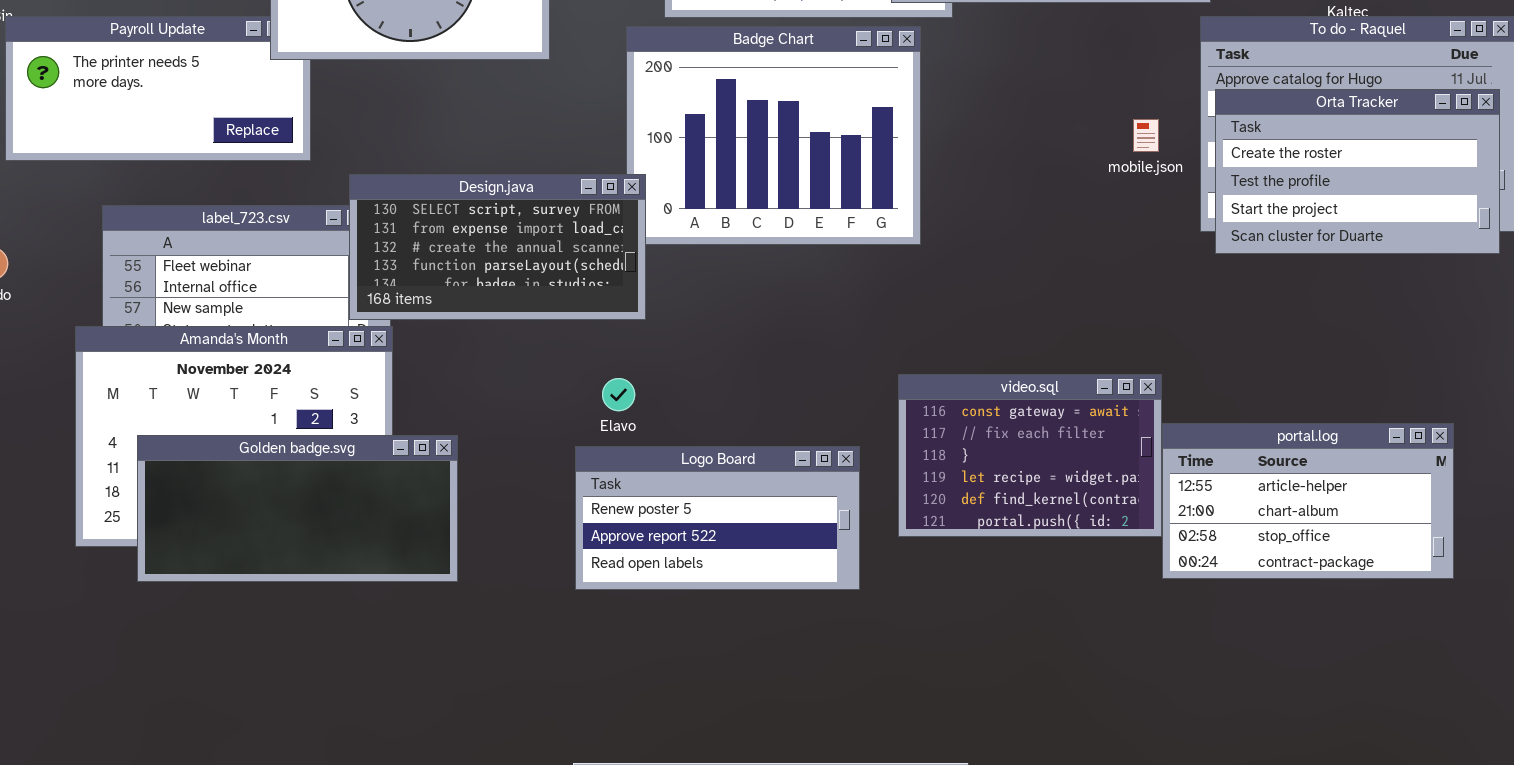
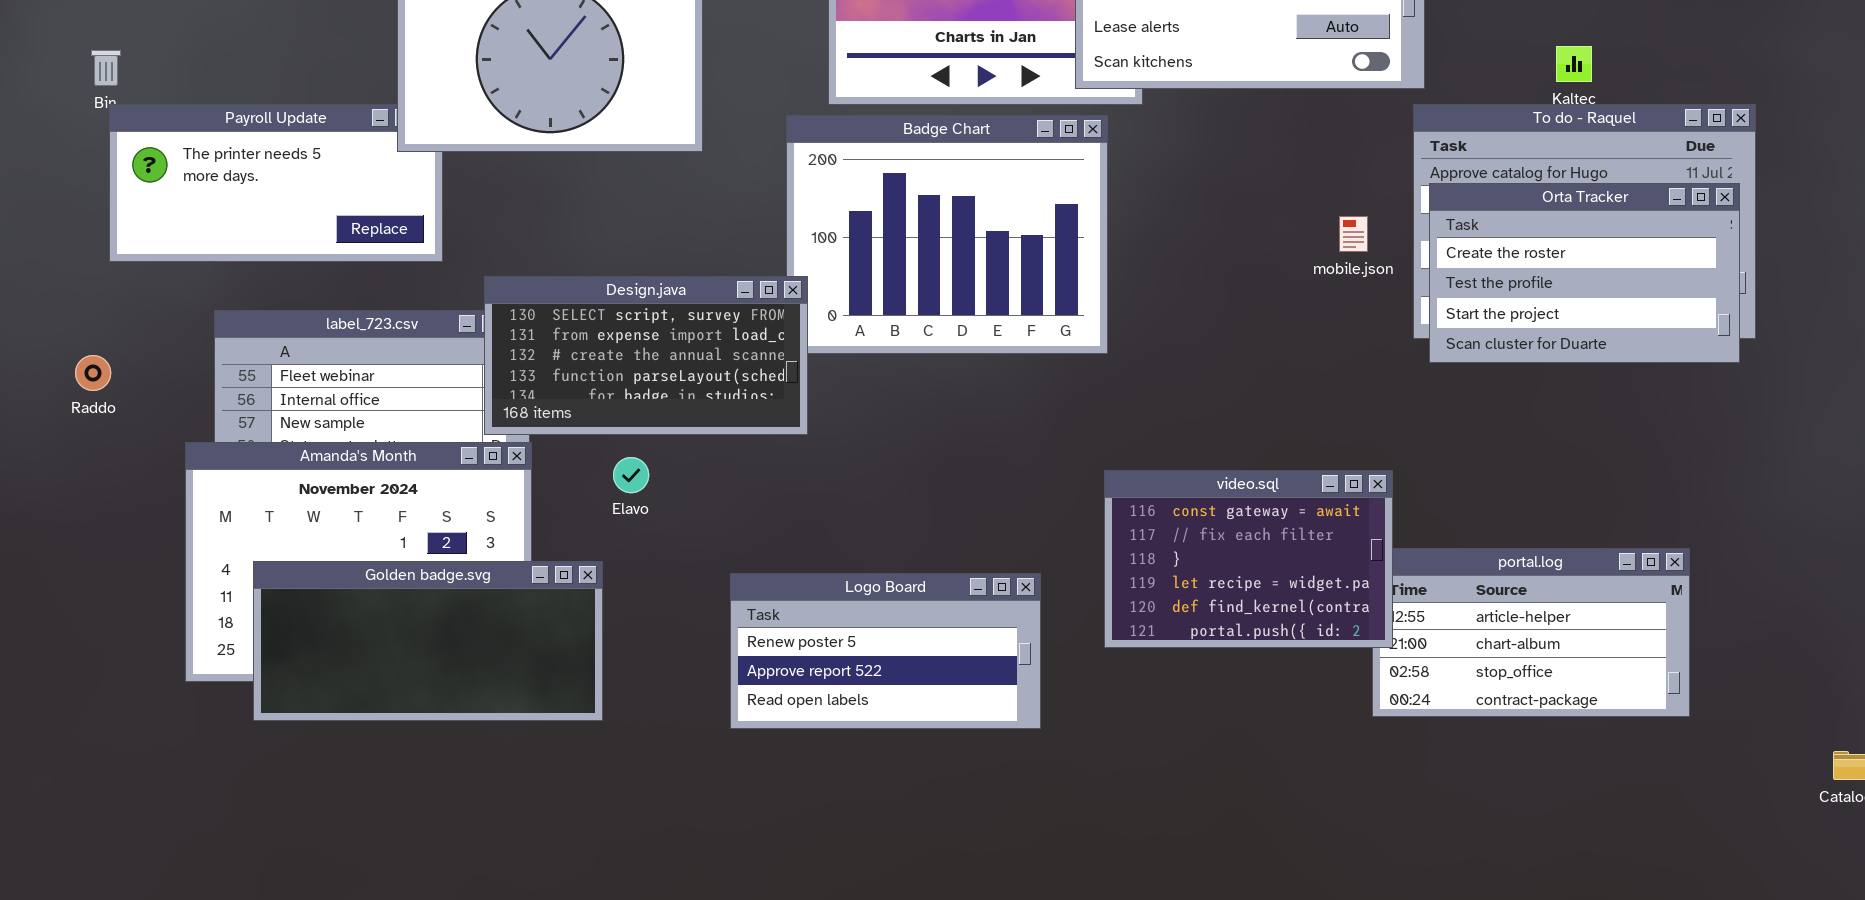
video.sql: [898,374,1162,537] -> [1104,470,1393,648], moved
Elavo: [602,378,635,411] -> [613,457,649,493], moved

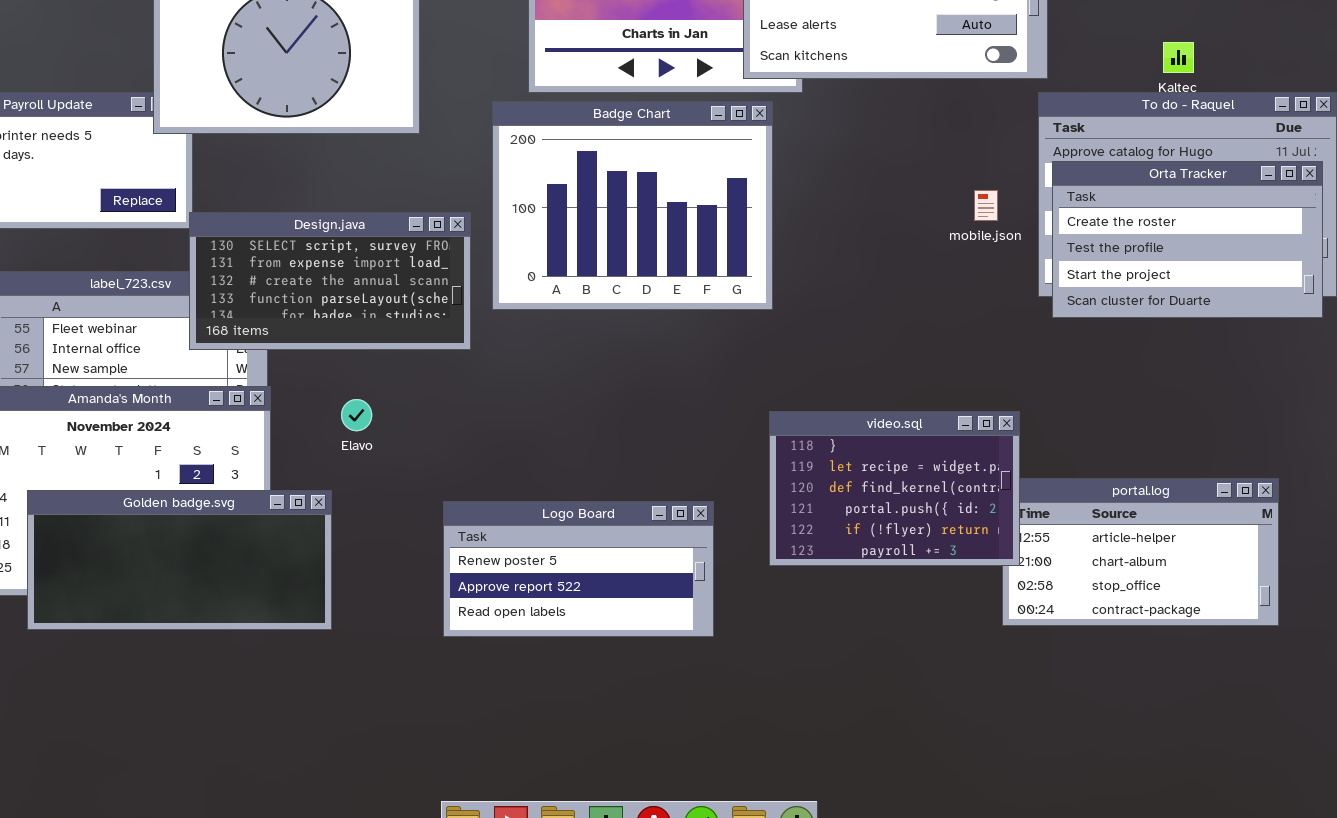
Design.java: [484,276,808,435] -> [189,212,471,350], moved
video.sql: [1104,470,1393,648] -> [769,411,1020,566], scrolled down 2 rows

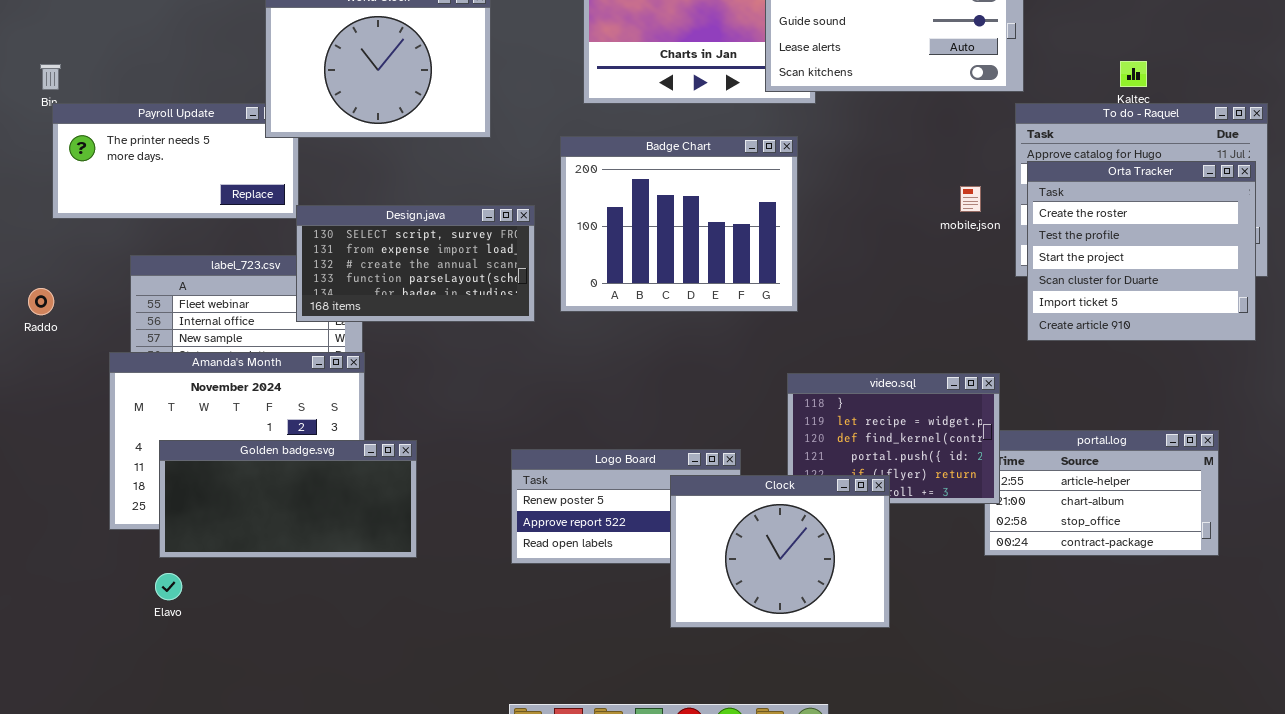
Badge Chart: [492,101,773,310] -> [560,136,798,312], moved
Orta Tracker: [1052,161,1323,318] -> [1027,161,1256,341], resized
Elavo: [341,399,372,431] -> [155,573,182,600], moved
Clock: none -> [670,475,890,628], opened

